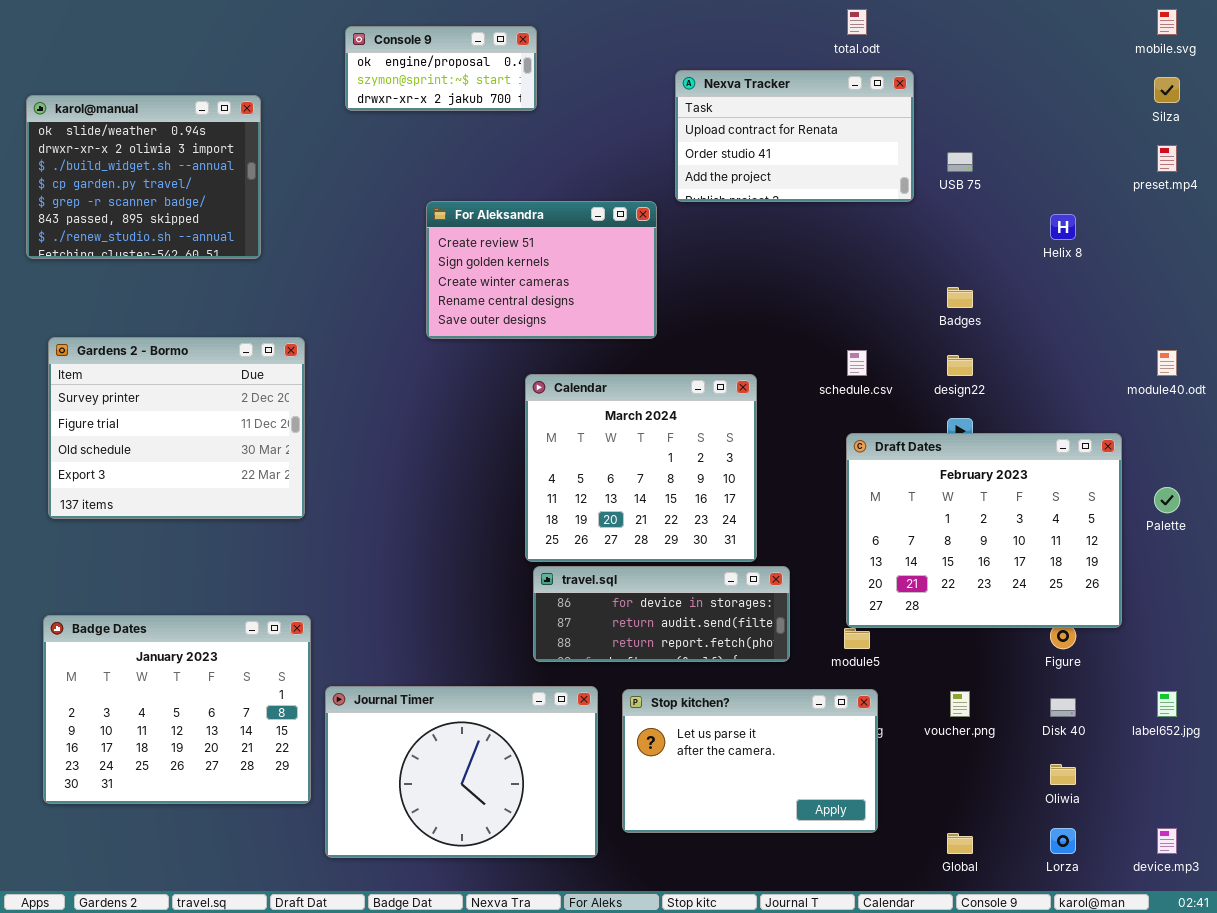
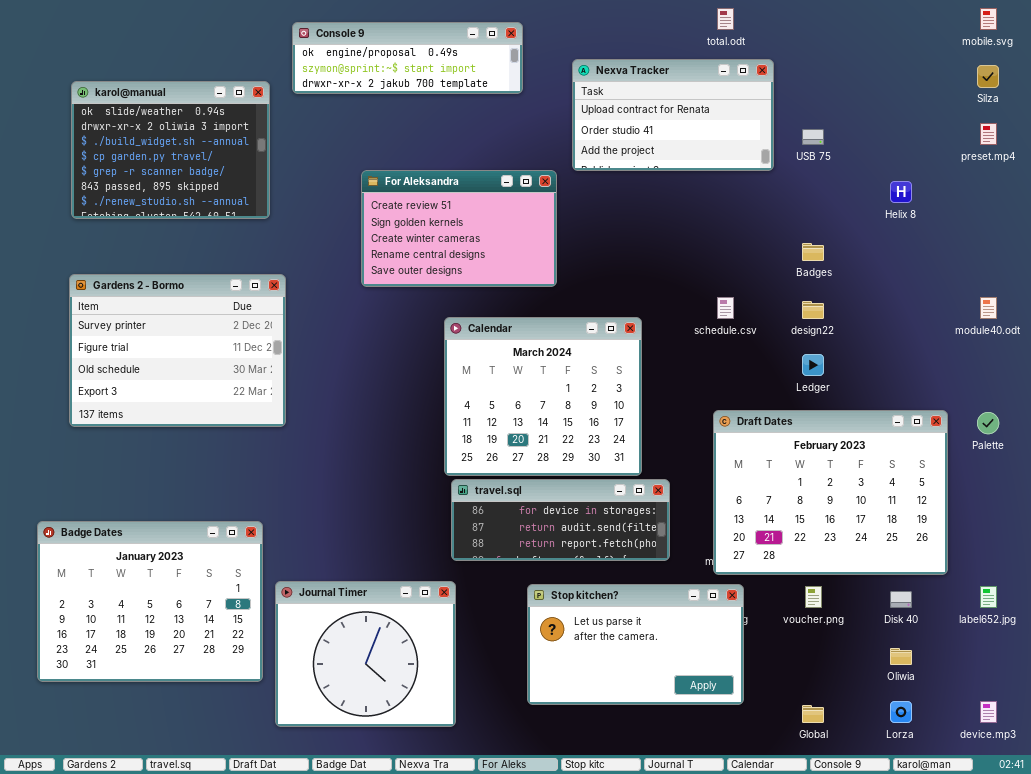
Console 9: [345,26,537,111] -> [292,22,523,94], resized
karol@manual: [26,95,261,259] -> [71,81,270,219], moved
Gardens 2 - Bormo: [48,337,305,519] -> [69,274,286,427], moved
Draft Dates: [846,433,1122,628] -> [713,410,948,575], moved
Journal Timer: [325,686,598,858] -> [275,581,456,727], resized

